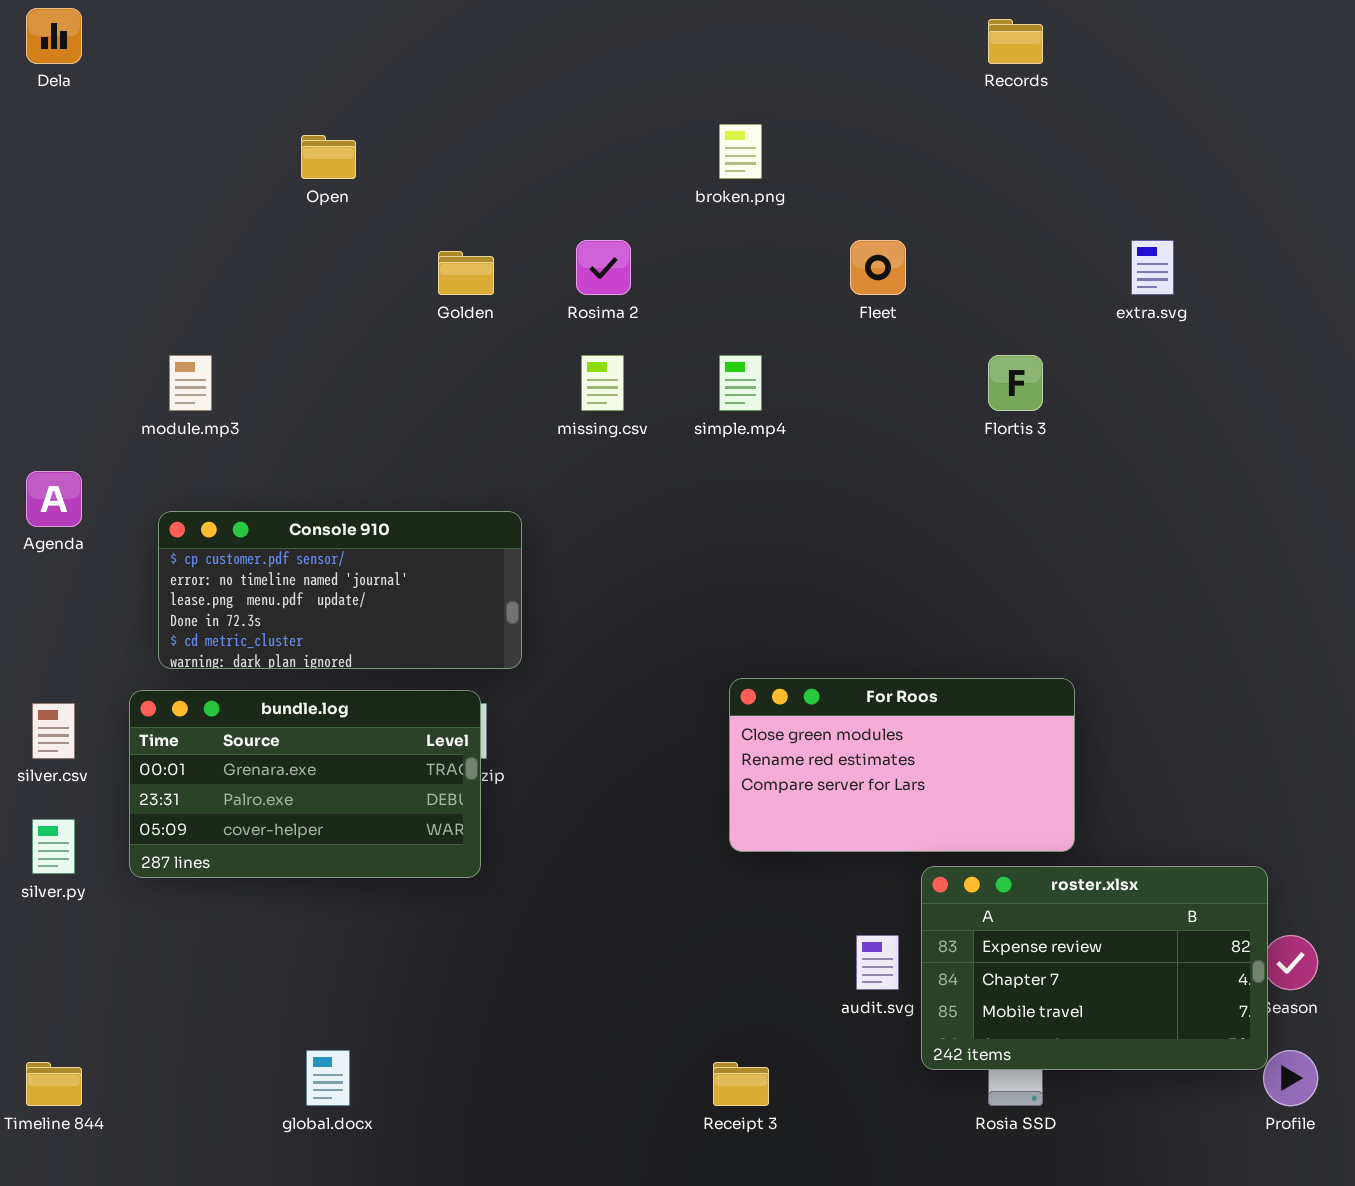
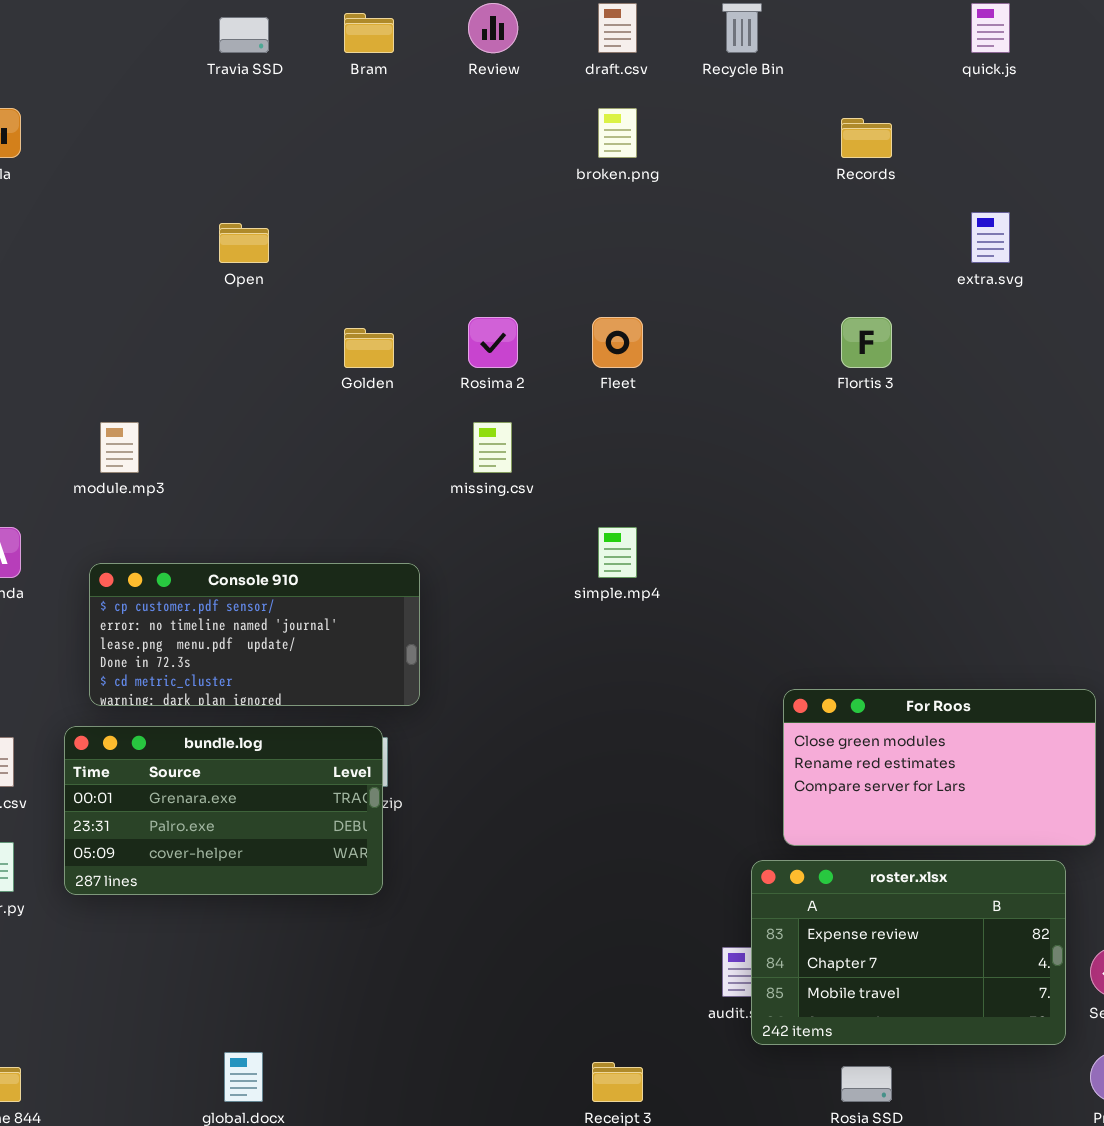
broken.png: [719,124,762,179] -> [598,108,637,158], moved
Fleet: [850,240,906,295] -> [592,317,643,368], moved
extra.svg: [1131,240,1174,295] -> [971,212,1010,263], moved
simple.mp4: [719,355,762,411] -> [598,527,637,578], moved
Flortis 3: [988,355,1043,411] -> [841,317,892,368], moved
For Roos: [729,678,1075,852] -> [783,689,1096,846], moved
roster.xlsx: [921,866,1268,1070] -> [751,860,1066,1045], moved

